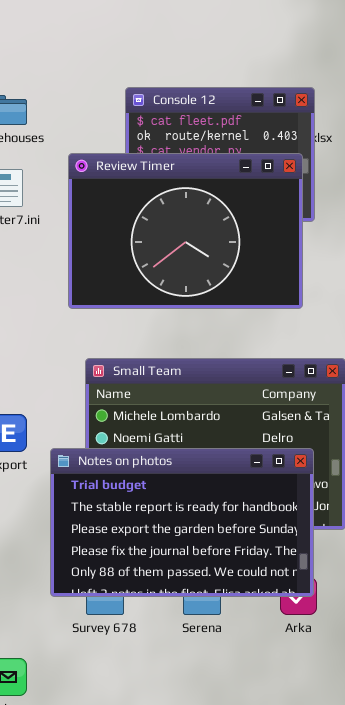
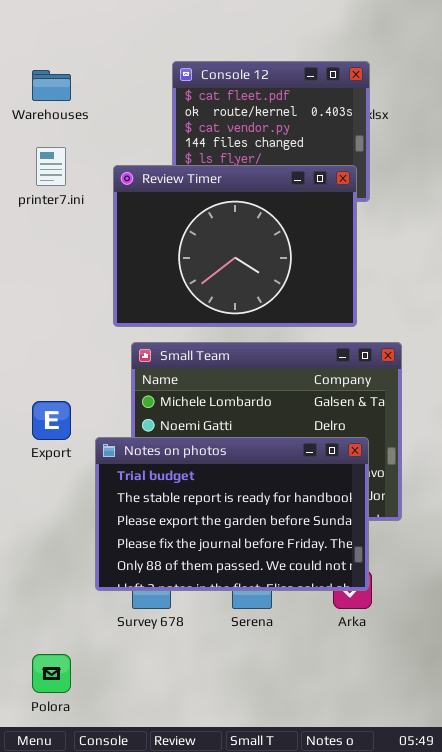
Review Timer: [68,153,303,309] -> [113,165,357,327], moved

